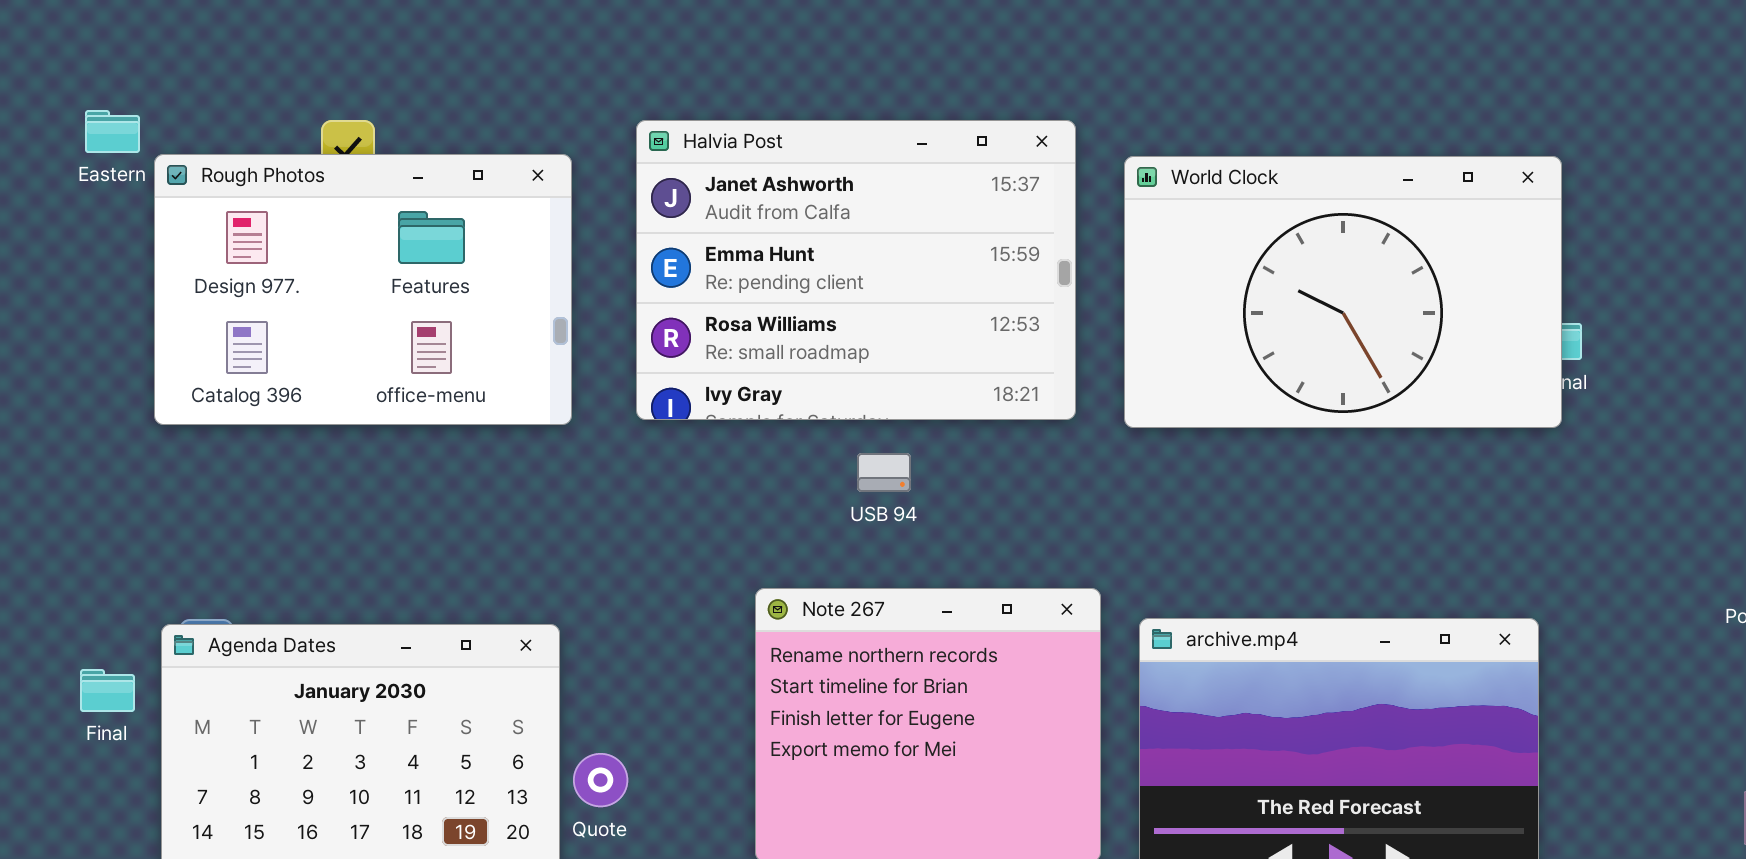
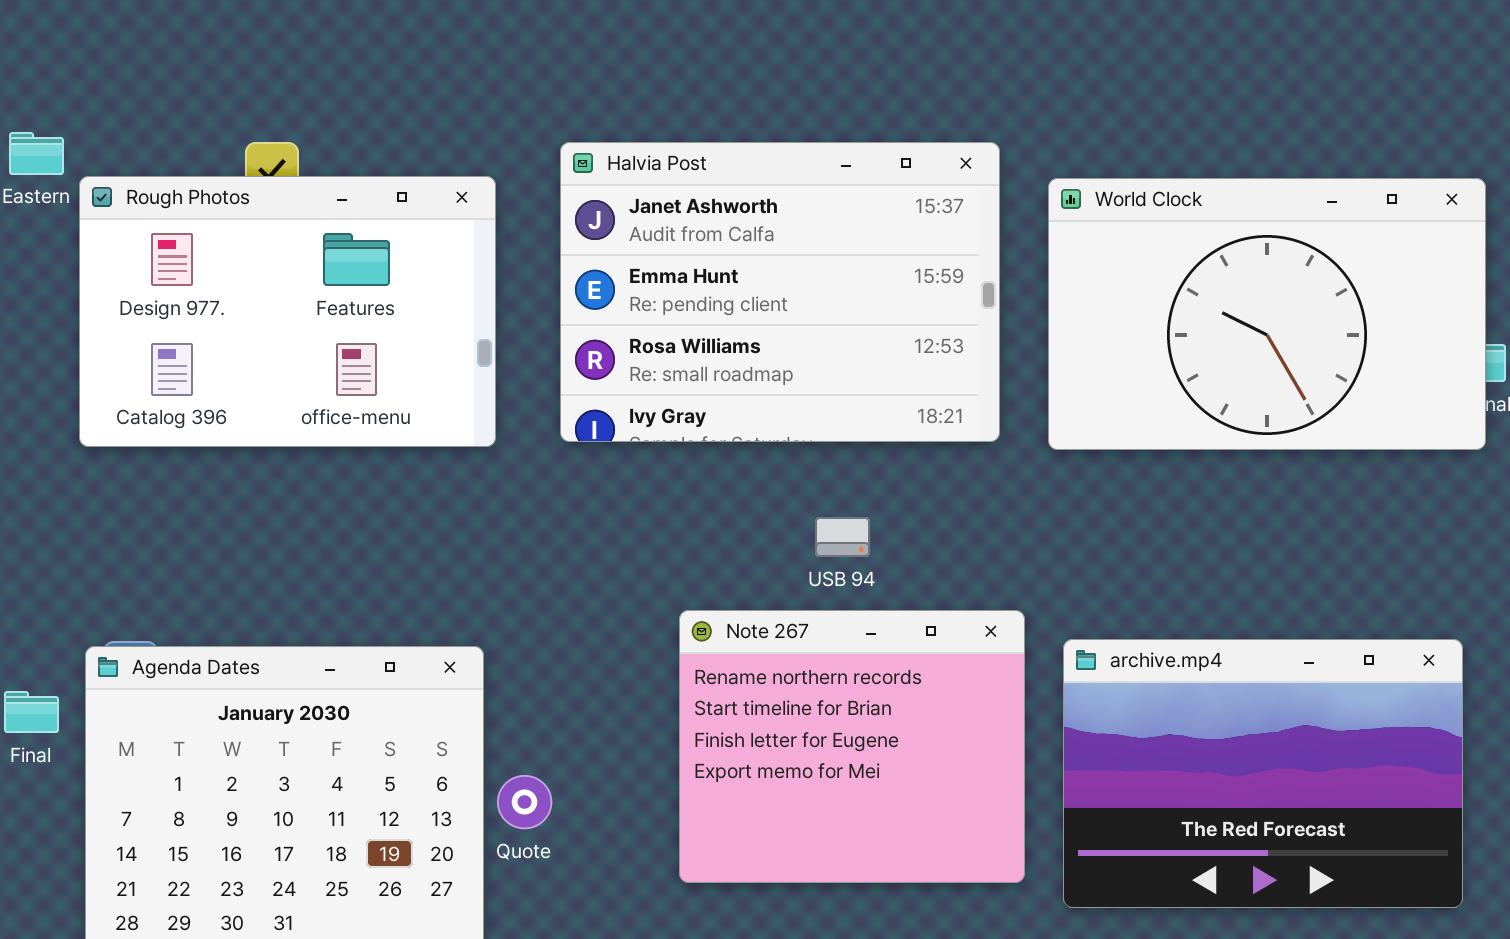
USB 94: [857,453,911,492] -> [815,517,870,557], moved

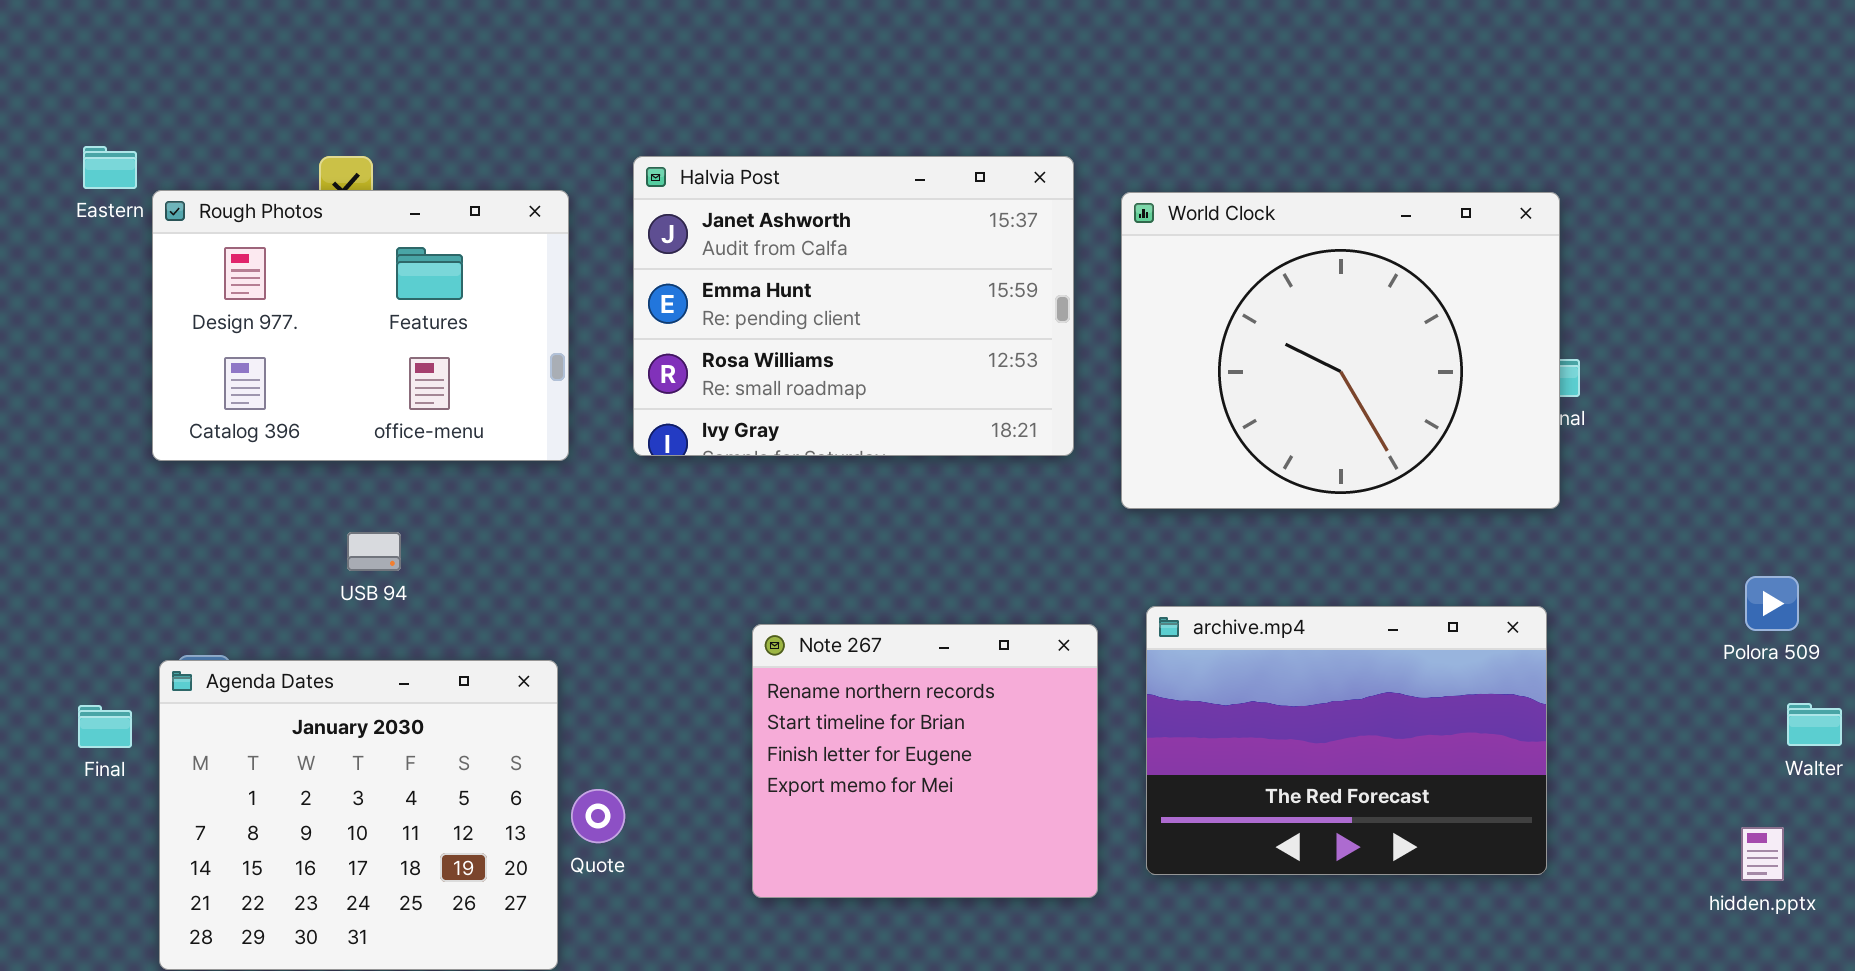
World Clock: [1048,178,1486,450] -> [1121,192,1560,509], resized
USB 94: [815,517,870,557] -> [347,532,401,571], moved
archive.mp4: [1063,639,1463,908] -> [1146,606,1547,875], moved

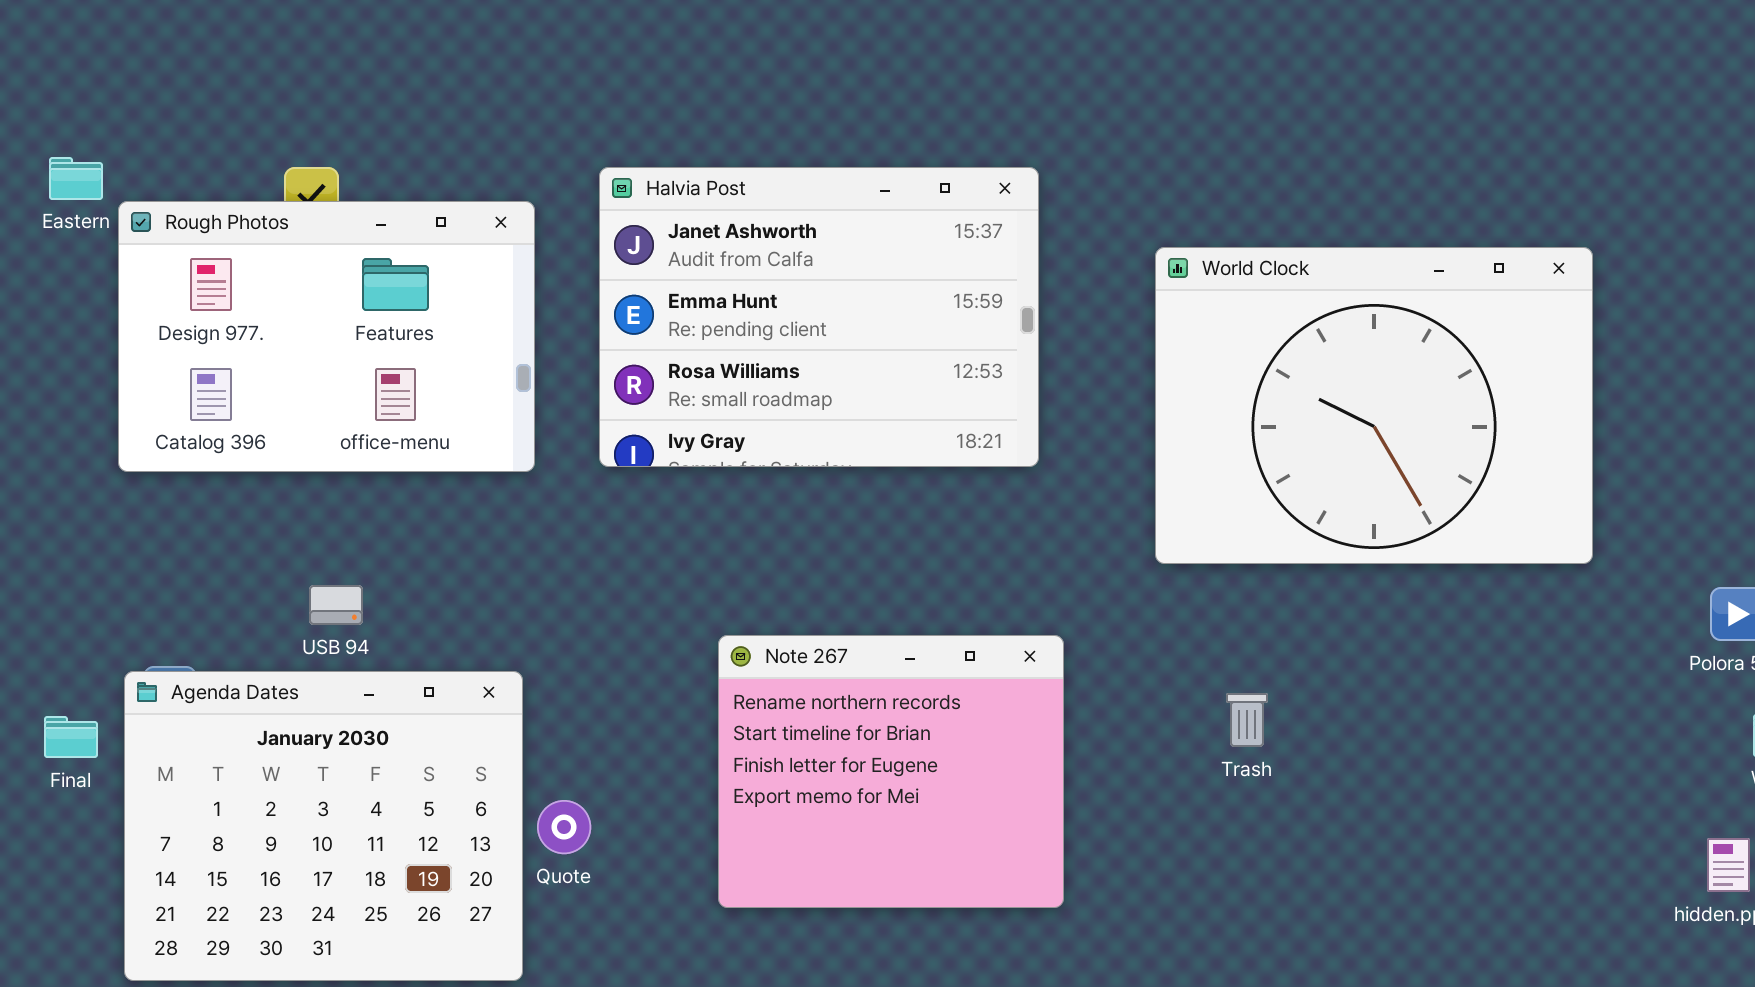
World Clock: [1121,192,1560,509] -> [1155,247,1593,564], moved
USB 94: [347,532,401,571] -> [309,585,363,625], moved
archive.mp4: [1146,606,1547,875] -> none, closed

